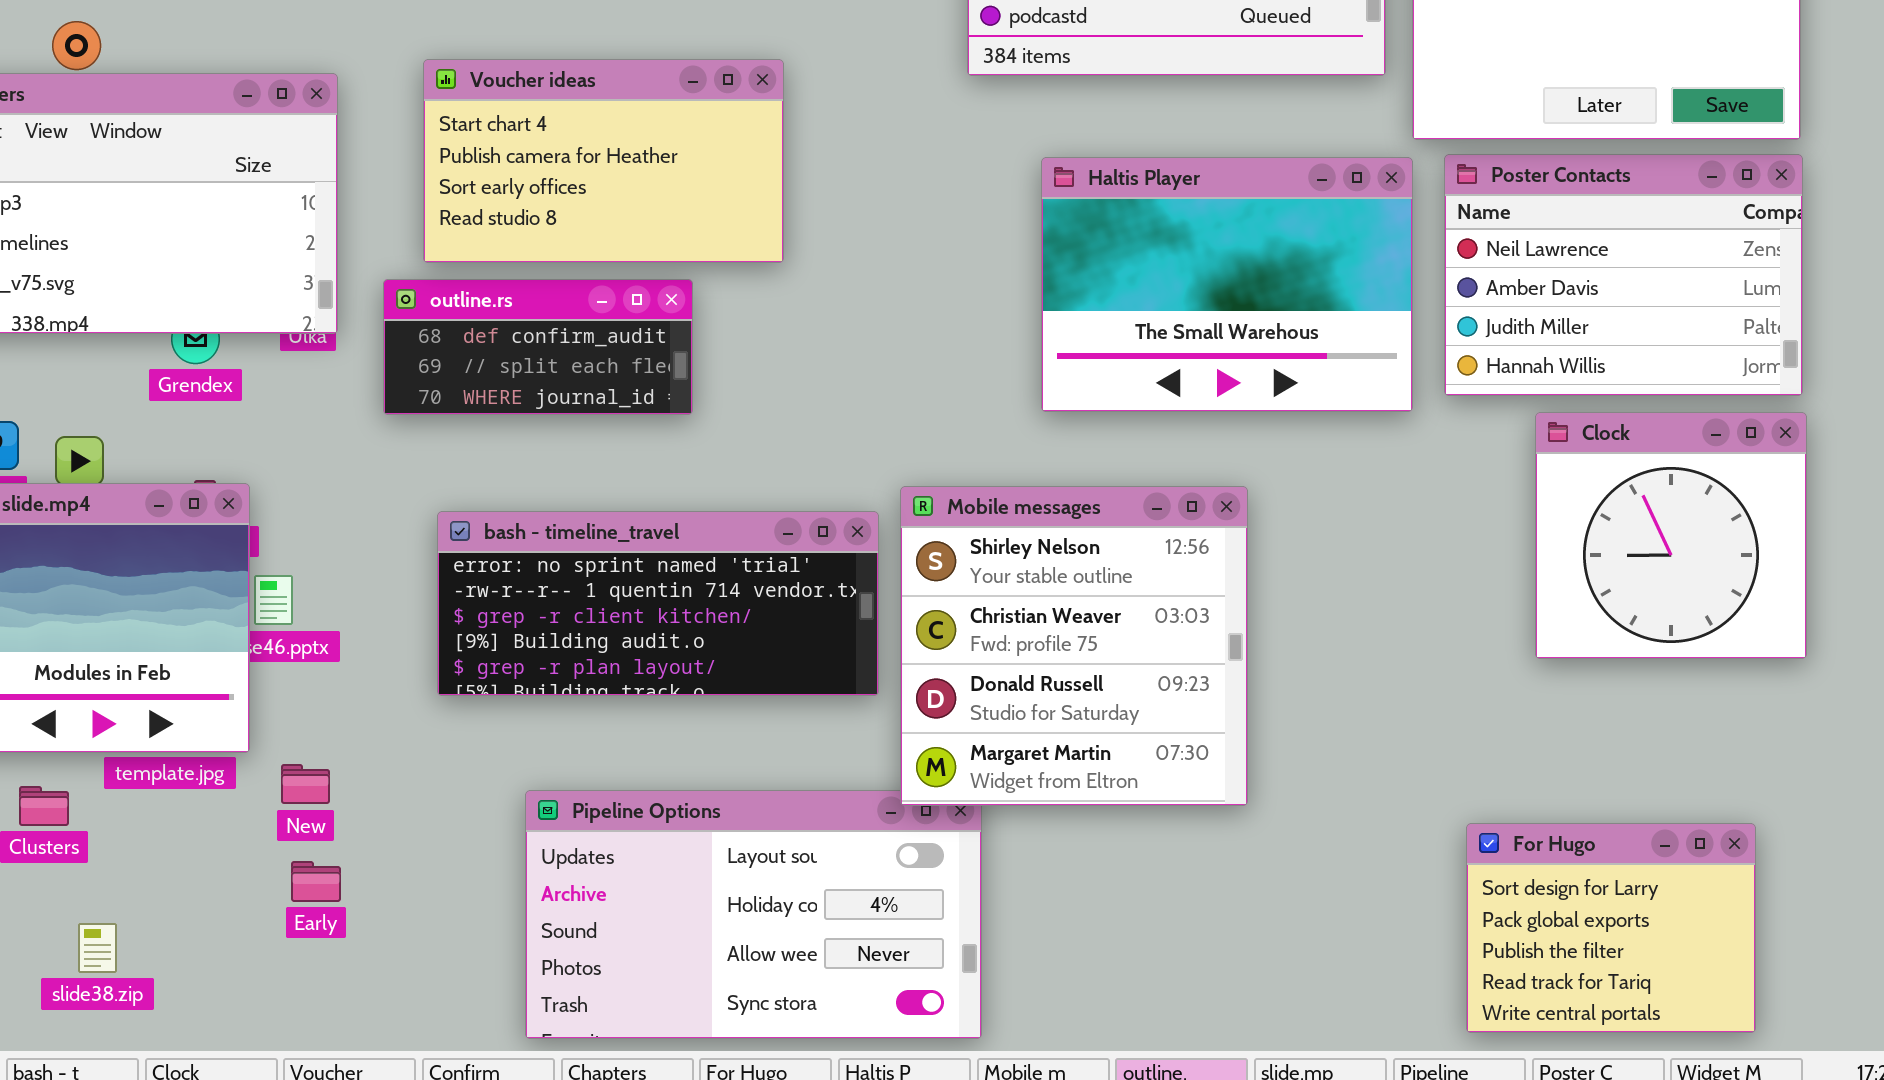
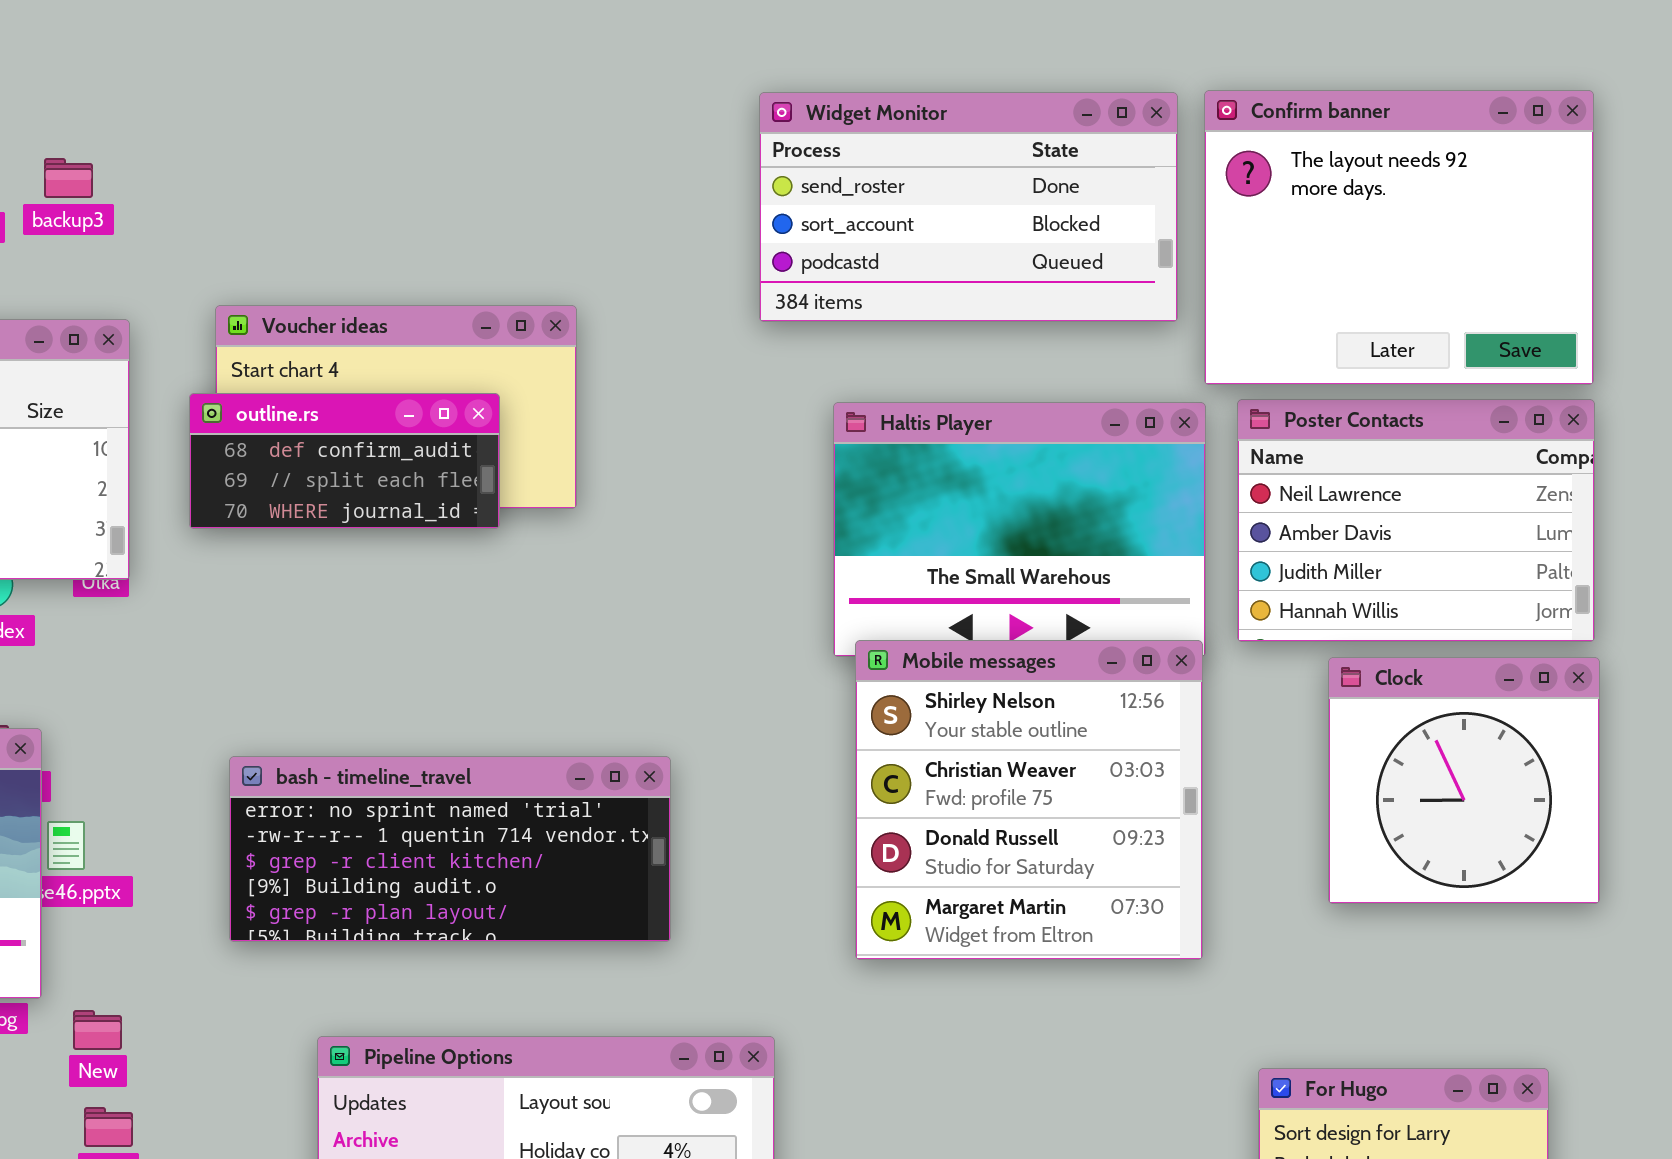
outline.rs: [383,279,693,415] -> [189,393,500,529], moved
Mobile messages: [900,486,1248,806] -> [855,640,1203,960], moved

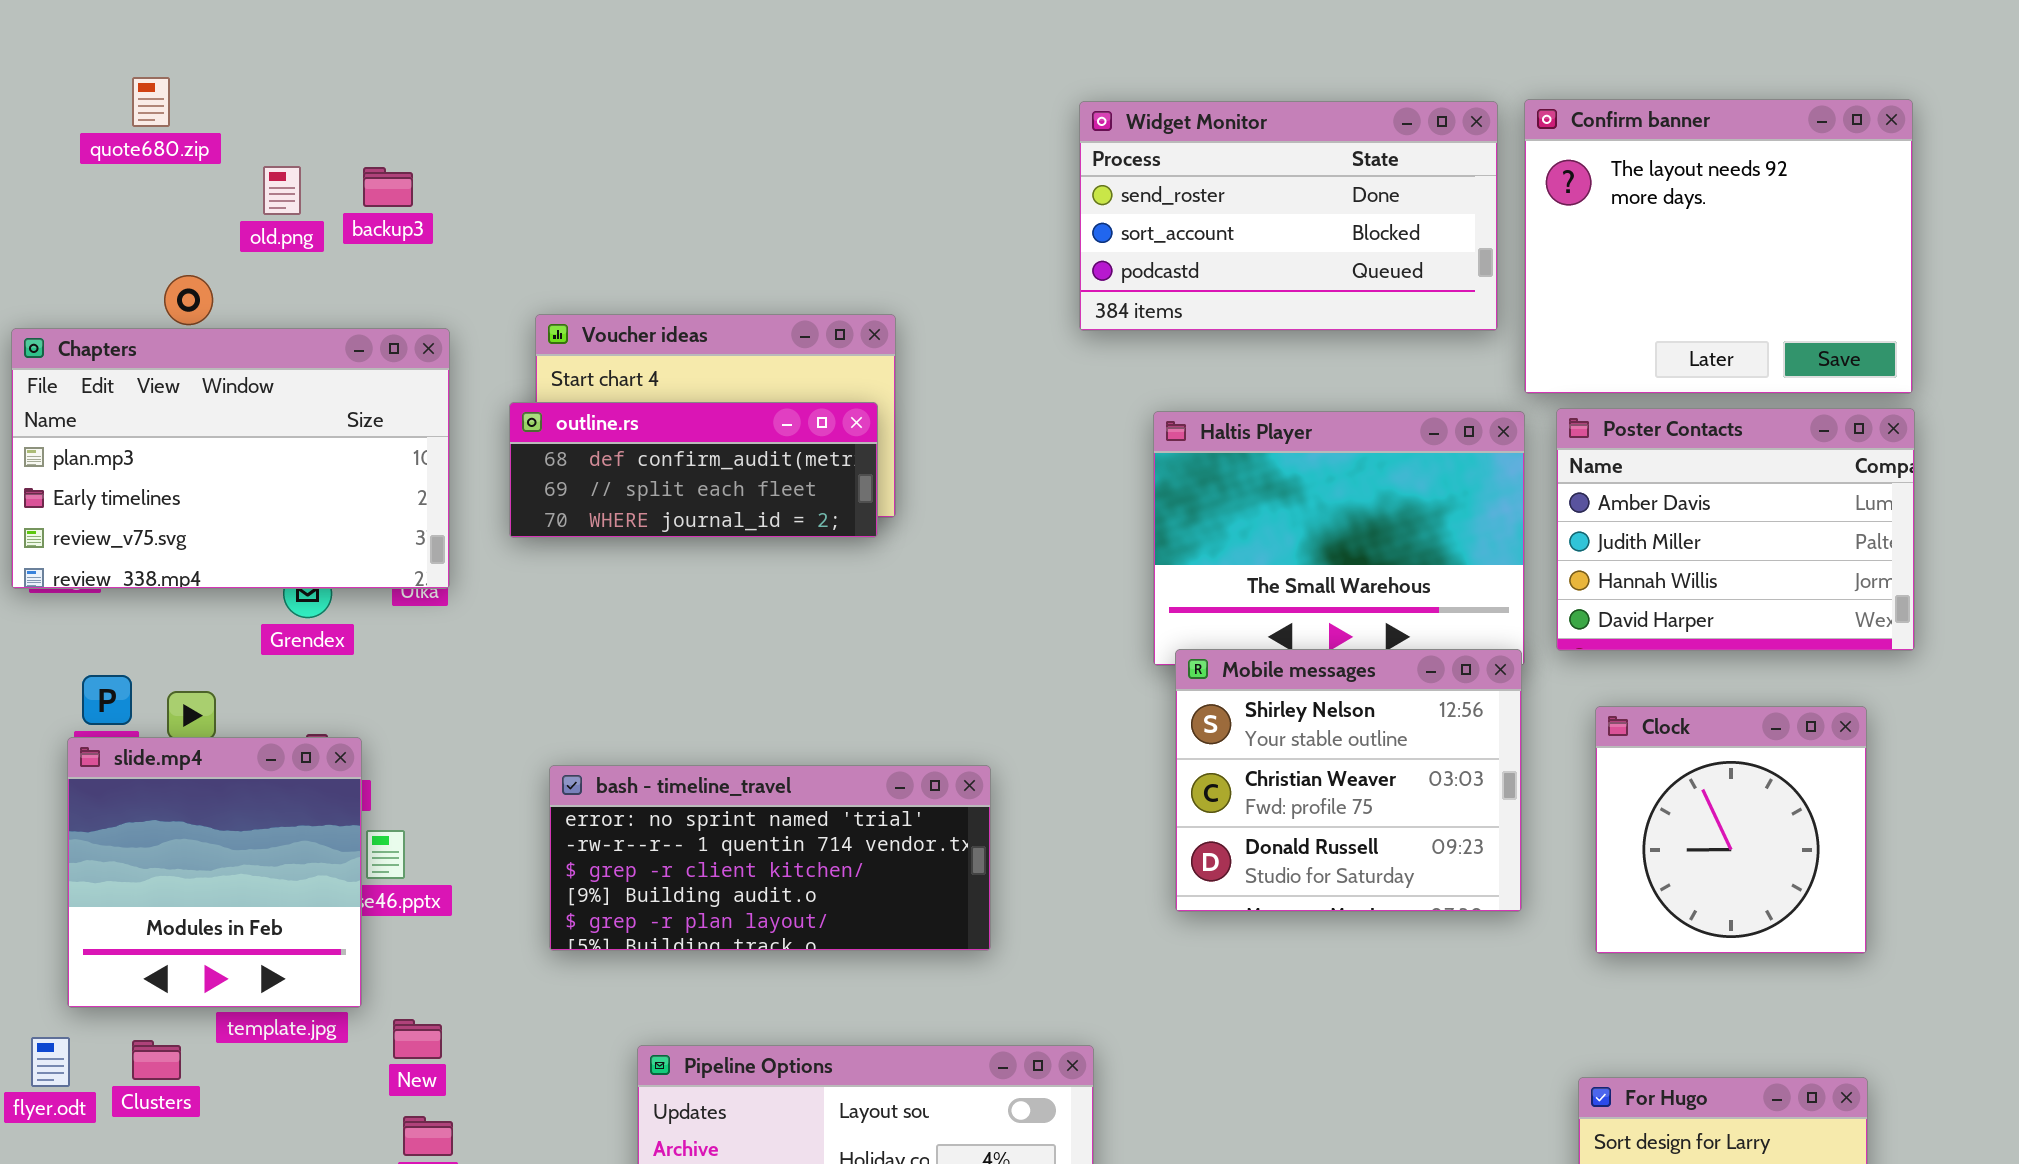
outline.rs: [189,393,500,529] -> [509,402,878,538], resized
Poster Contacts: [1237,399,1595,642] -> [1556,408,1915,651], scrolled down 1 row
Mobile messages: [855,640,1203,960] -> [1175,649,1522,912], resized
Clock: [1328,657,1600,904] -> [1595,706,1867,954], moved

